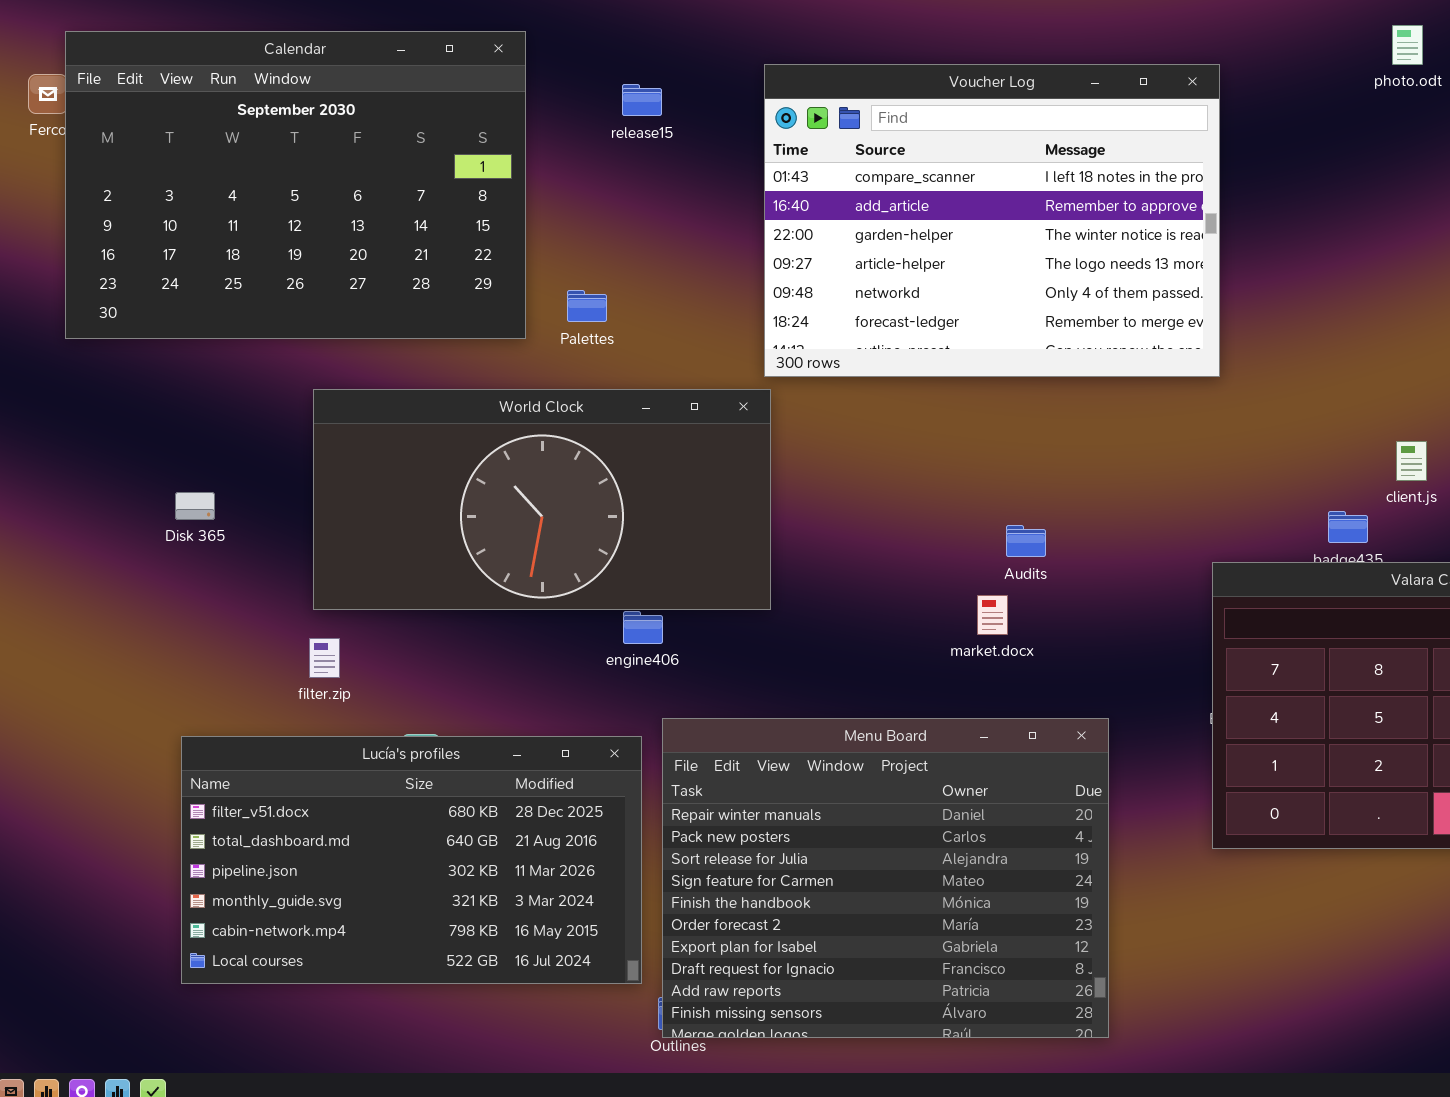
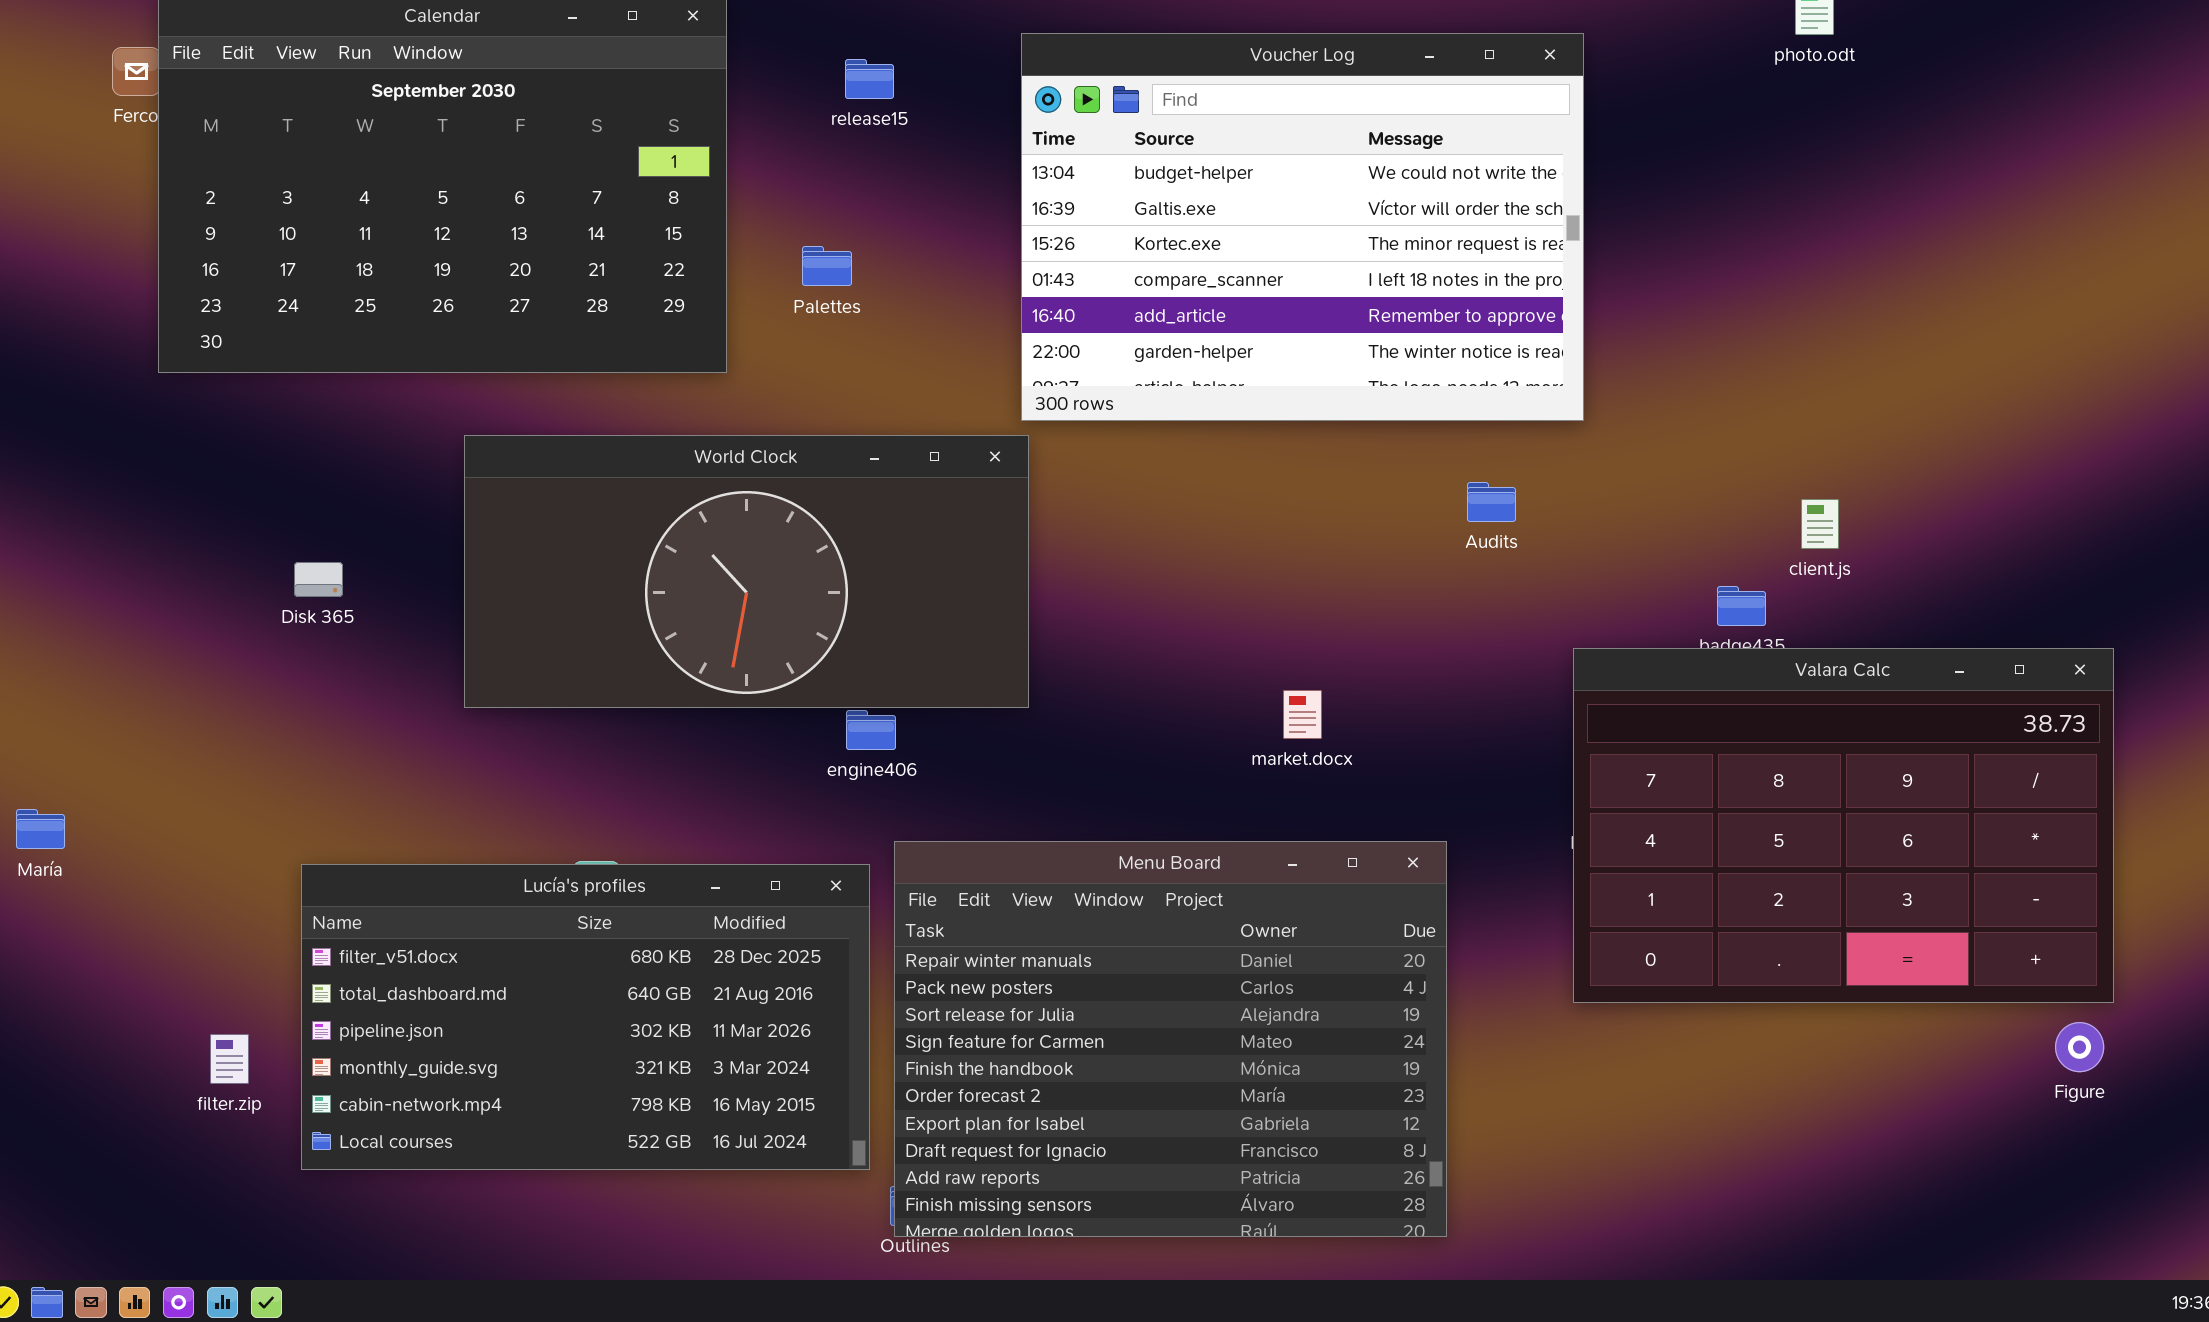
Voucher Log: [764,64,1220,377] -> [1021,33,1584,421], scrolled up 3 rows
Palettes: [567,290,607,322] -> [802,246,852,286], moved
Audits: [1006,525,1046,557] -> [1467,482,1516,522], moved
filter.zip: [309,638,340,678] -> [210,1034,249,1084], moved

